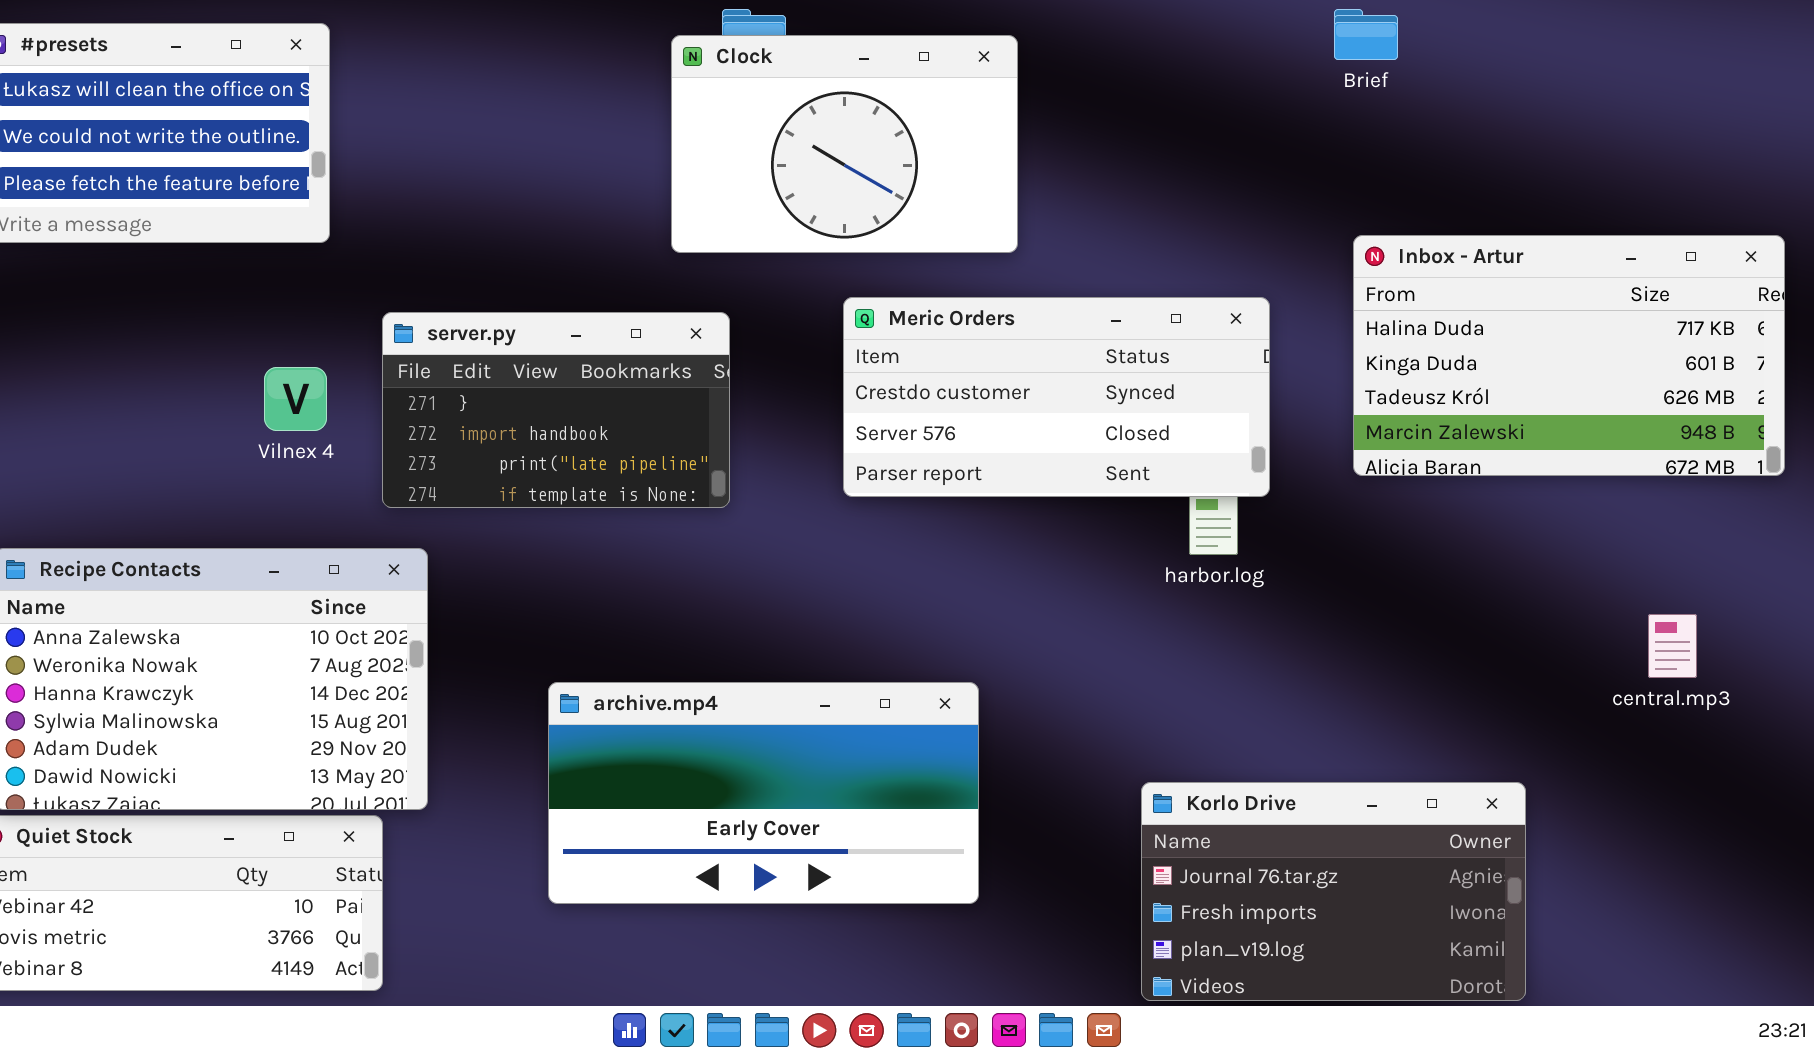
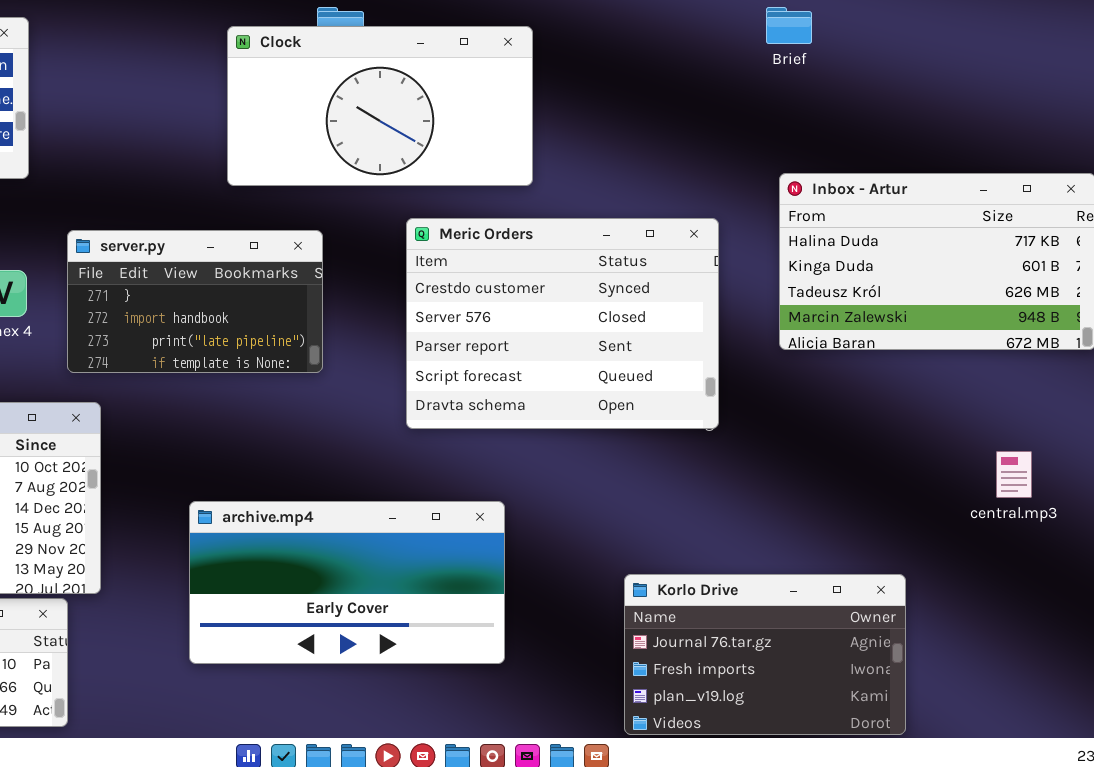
Clock: [671,35,1018,253] -> [227,26,533,186], resized
Meric Orders: [843,297,1270,497] -> [406,218,719,429], resized

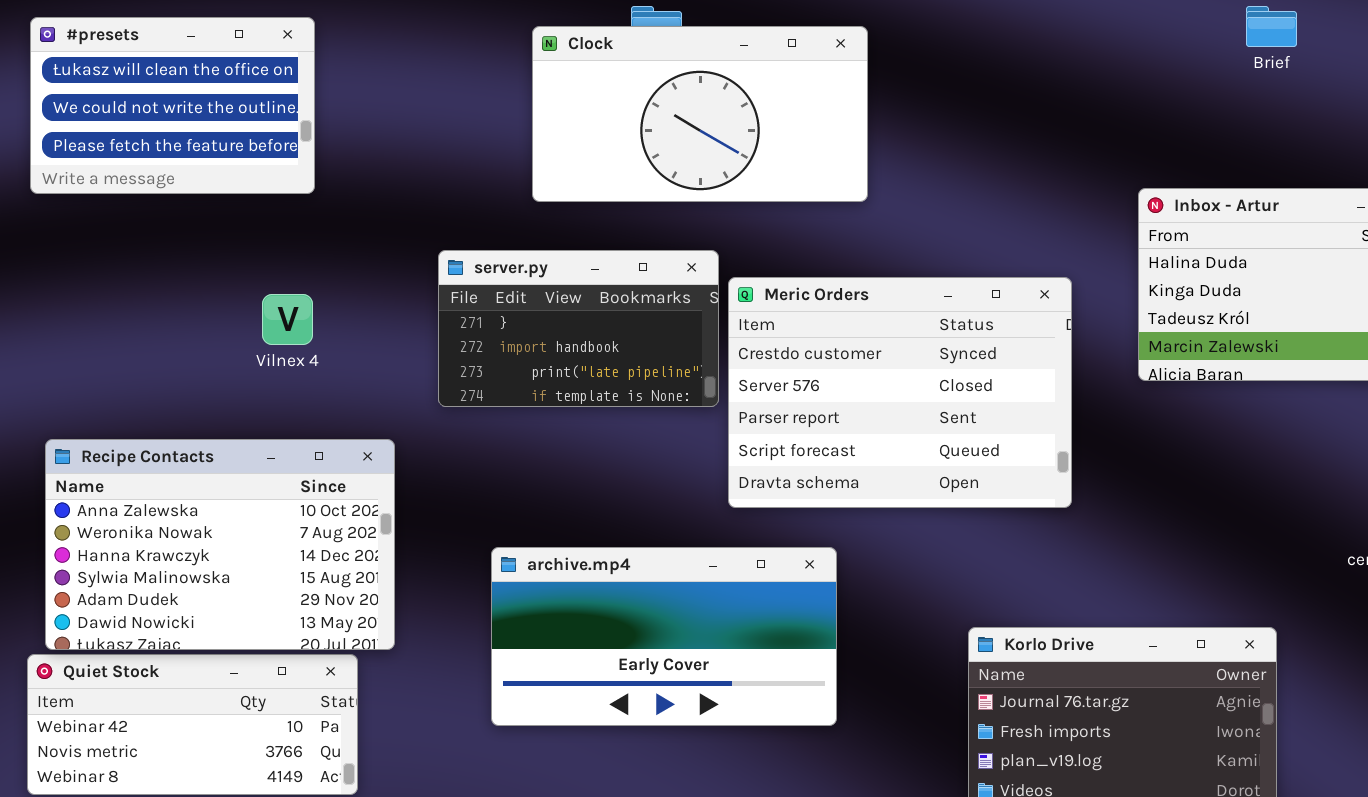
Brief: [766,7,812,44] -> [1246,6,1297,47], moved
Meric Orders: [406,218,719,429] -> [728,277,1072,508], moved
server.py: [67,230,323,373] -> [438,250,719,407], moved

